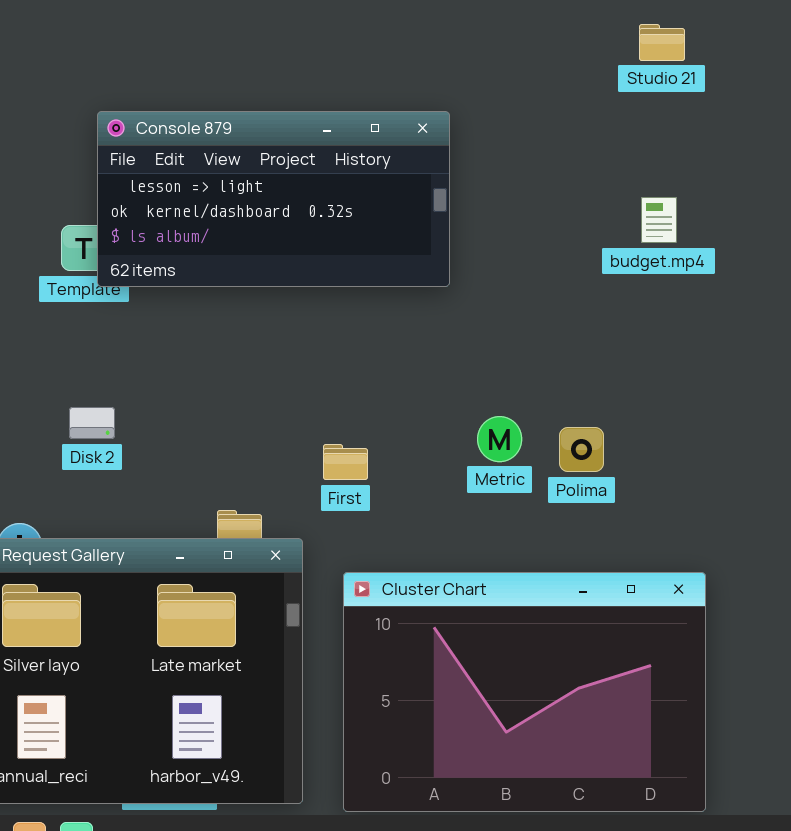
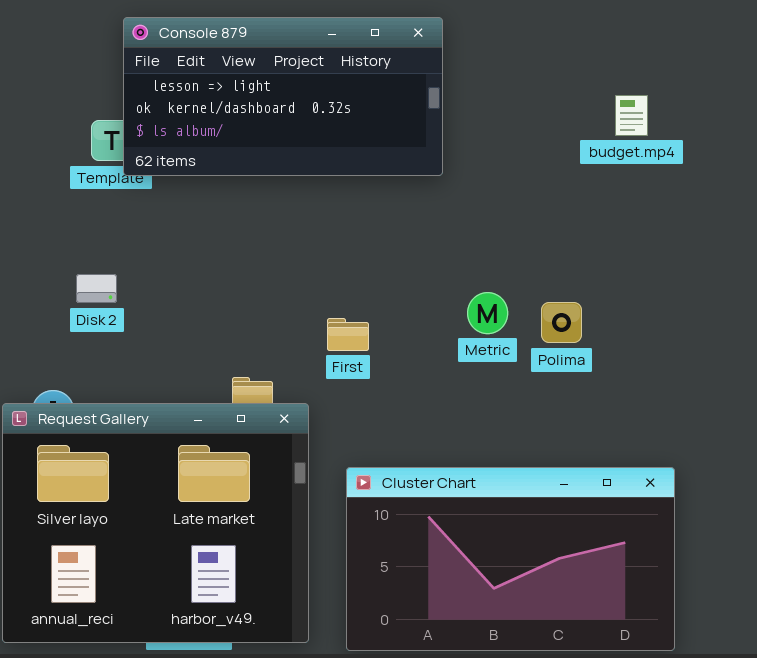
Disk 2: [69,407,115,439] -> [76,274,117,303], moved
Cluster Chart: [343,572,706,812] -> [346,467,675,651], resized

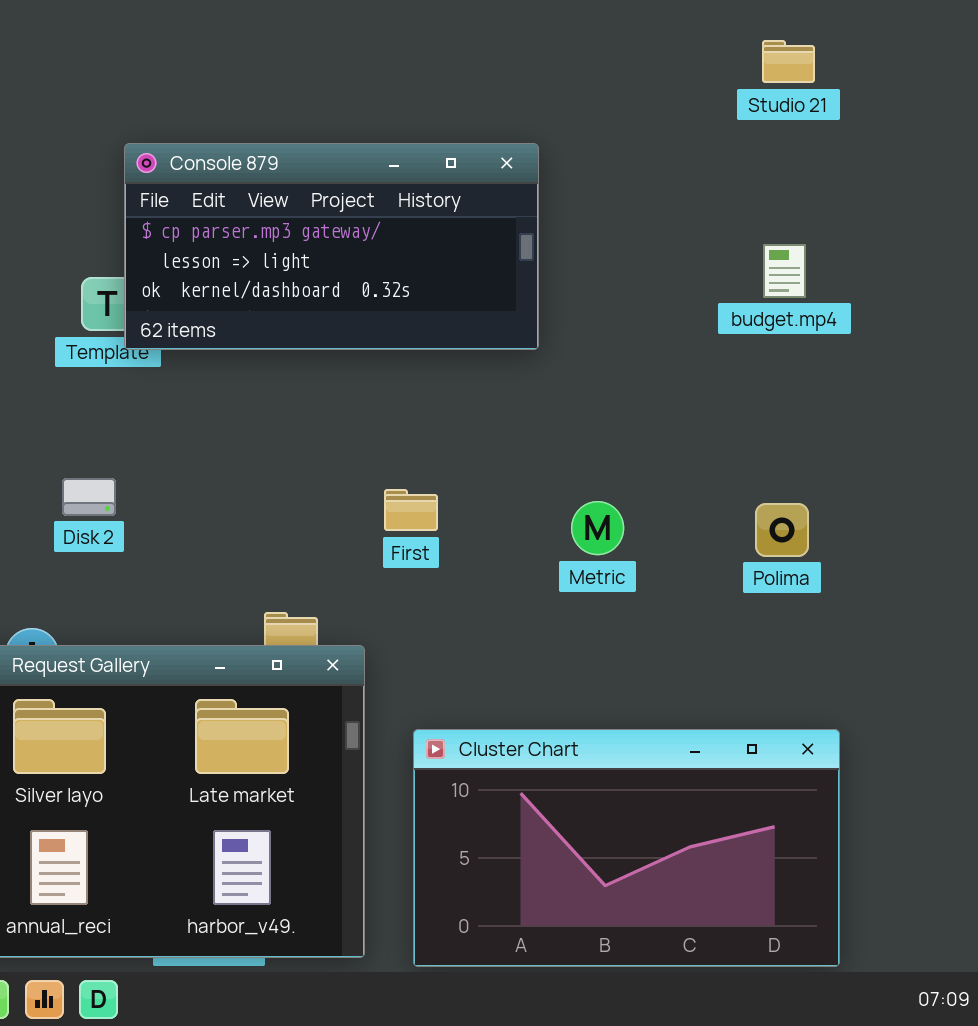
Console 879: [123,17,443,176] -> [124,143,539,350], scrolled up 1 row
Polima: [541,302,582,343] -> [755,503,809,557], moved
First: [327,318,369,351] -> [384,489,438,531], moved

